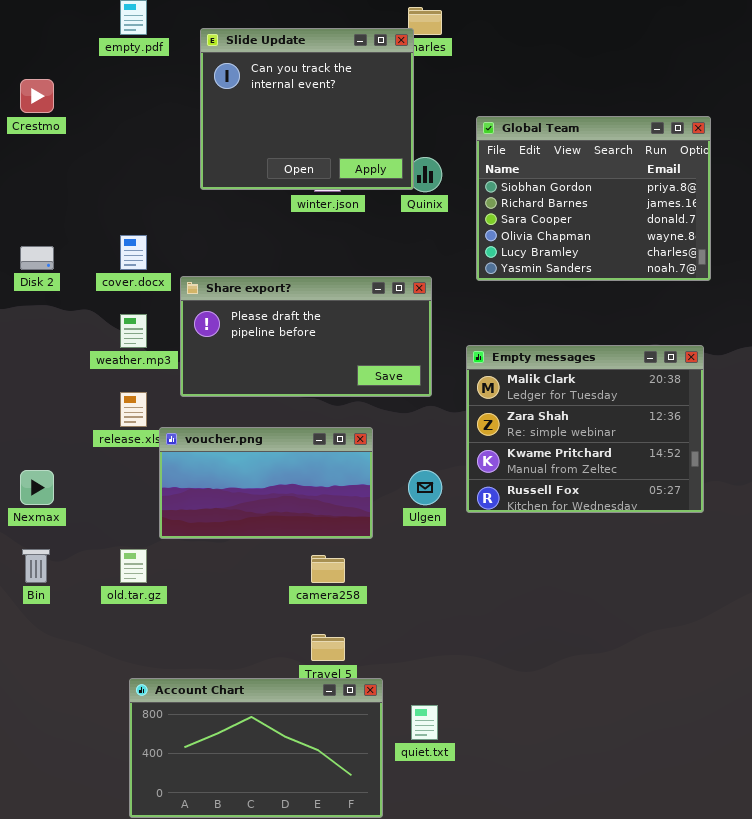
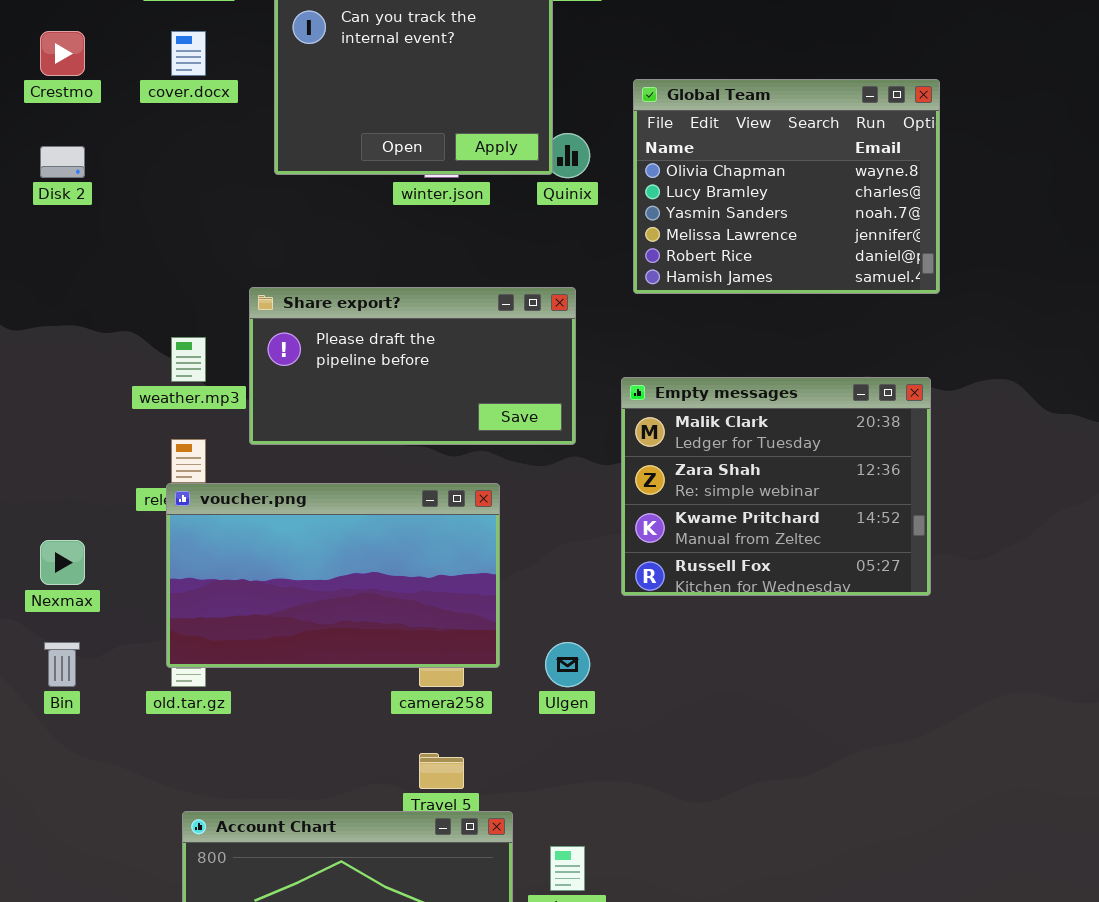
Global Team: [476,116,711,281] -> [633,79,940,294], scrolled down 3 rows
cover.docx: [120,235,147,270] -> [171,31,206,76], moved
Disk 2: [20,246,54,270] -> [40,146,85,178], moved
voucher.png: [159,427,373,539] -> [166,483,500,668], resized
Ulgen: [408,470,442,505] -> [545,642,590,687], moved

